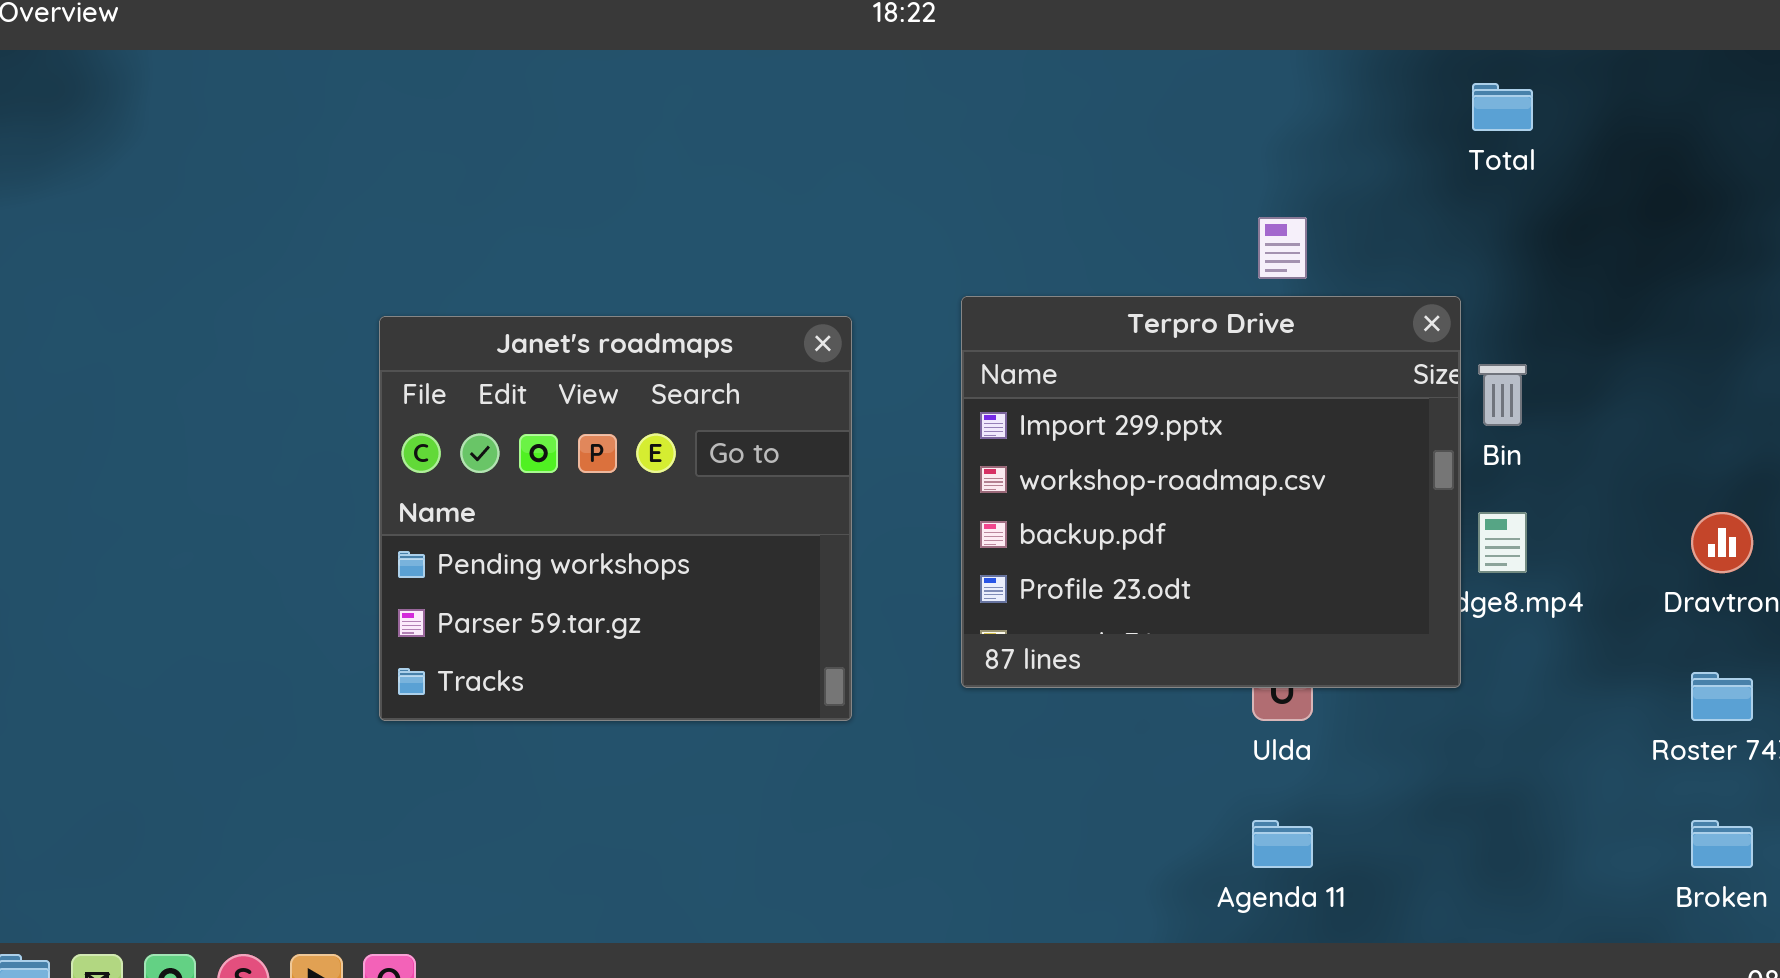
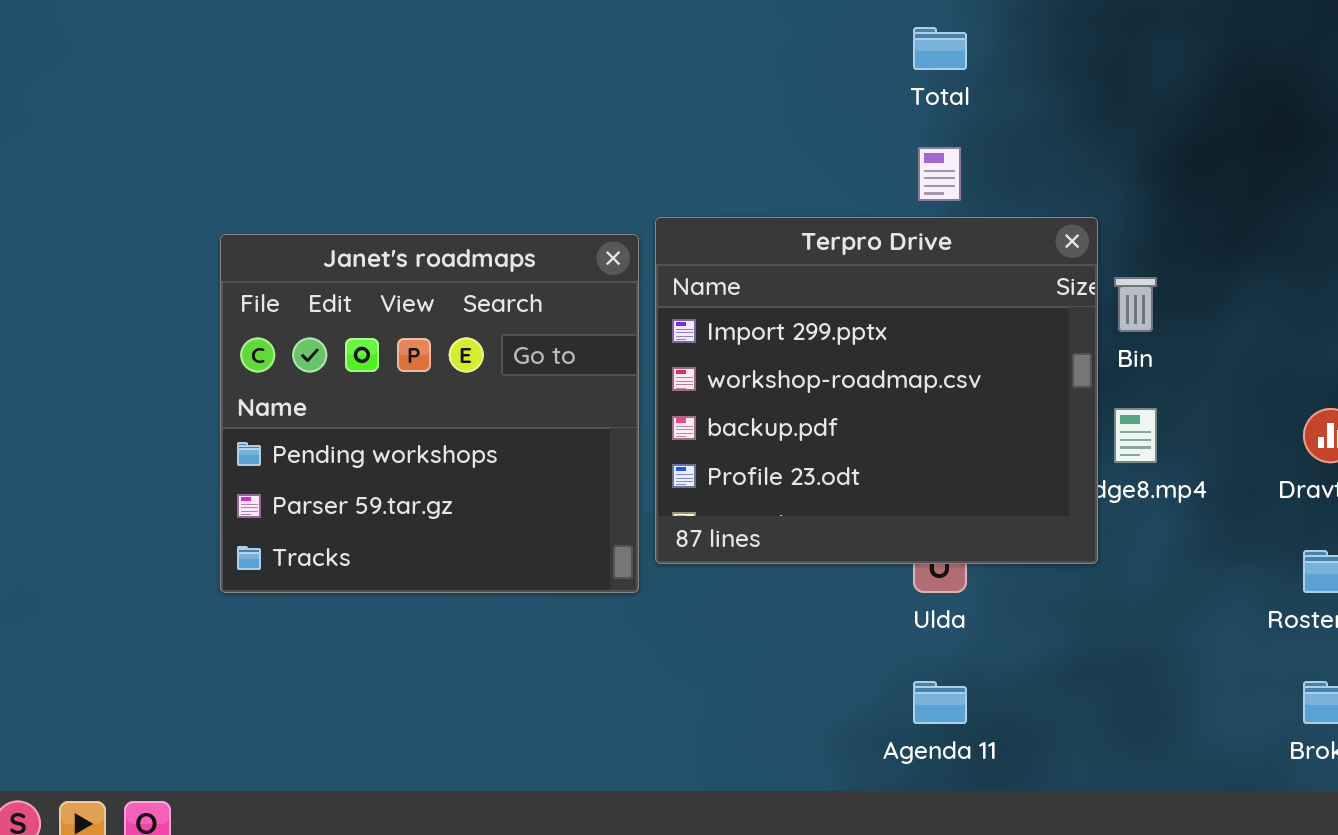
Total: [1472,83,1533,131] -> [913,27,967,70], moved
Janet's roadmaps: [379,316,852,721] -> [220,234,639,593], moved

